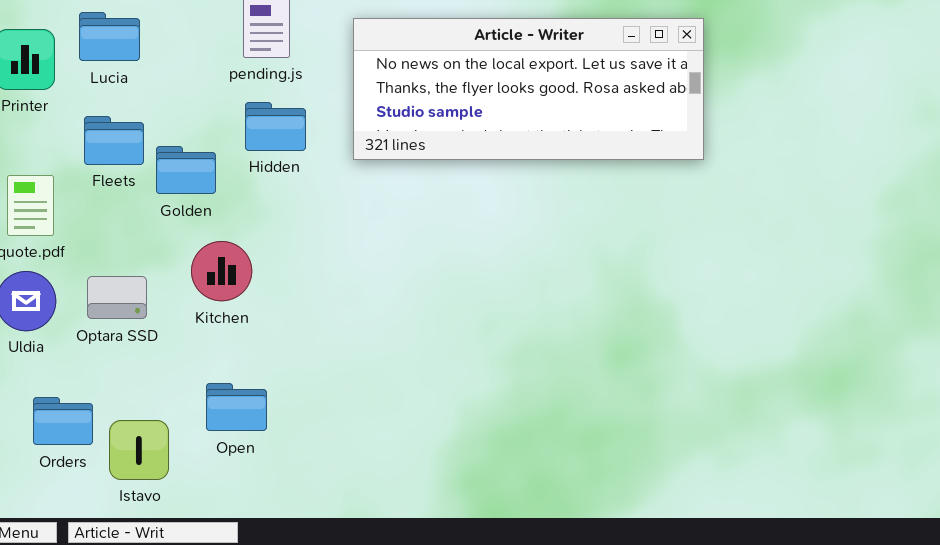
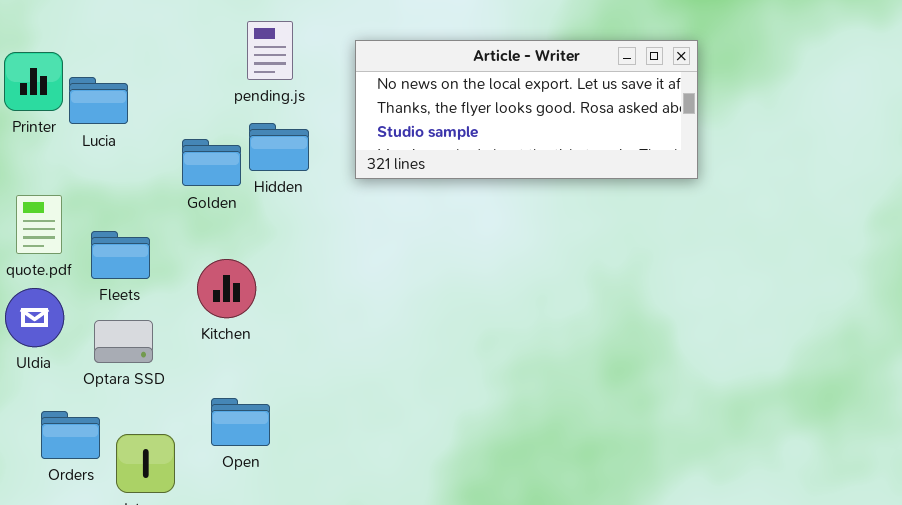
Lucia: [79,12,140,61] -> [69,77,128,124], moved
Fleets: [84,116,144,165] -> [91,231,150,279], moved
Golden: [156,146,216,194] -> [182,139,241,186], moved
Optara SSD: [87,276,147,319] -> [94,320,153,363], moved

